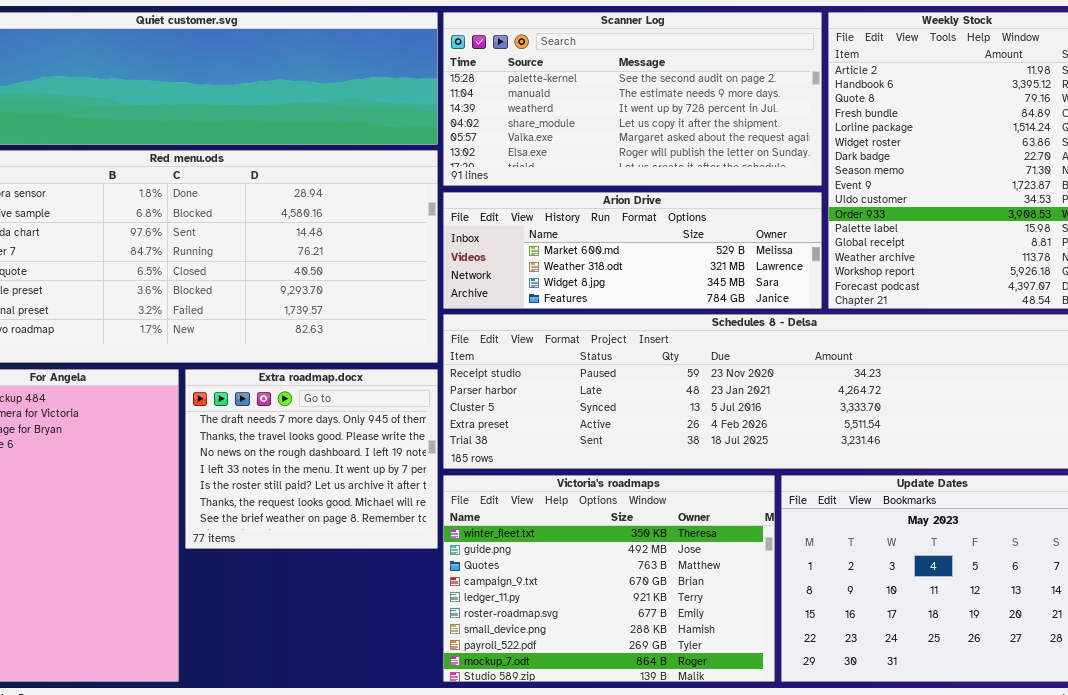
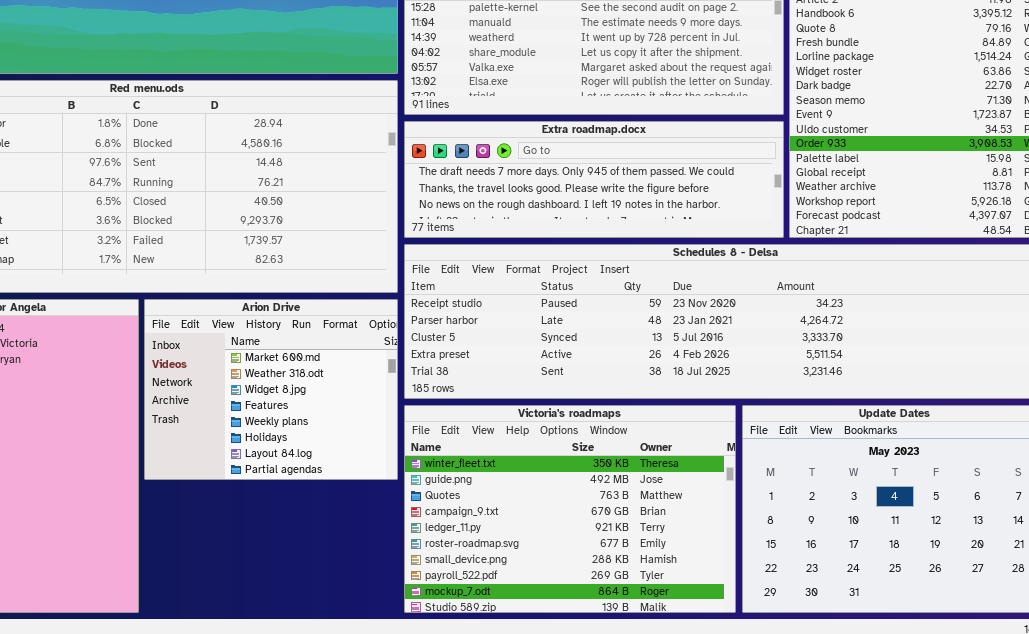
Arion Drive: [443,192,822,309] -> [144,299,398,480], moved, resized
Extra roadmap.docx: [185,369,438,549] -> [404,121,784,238], moved, resized

